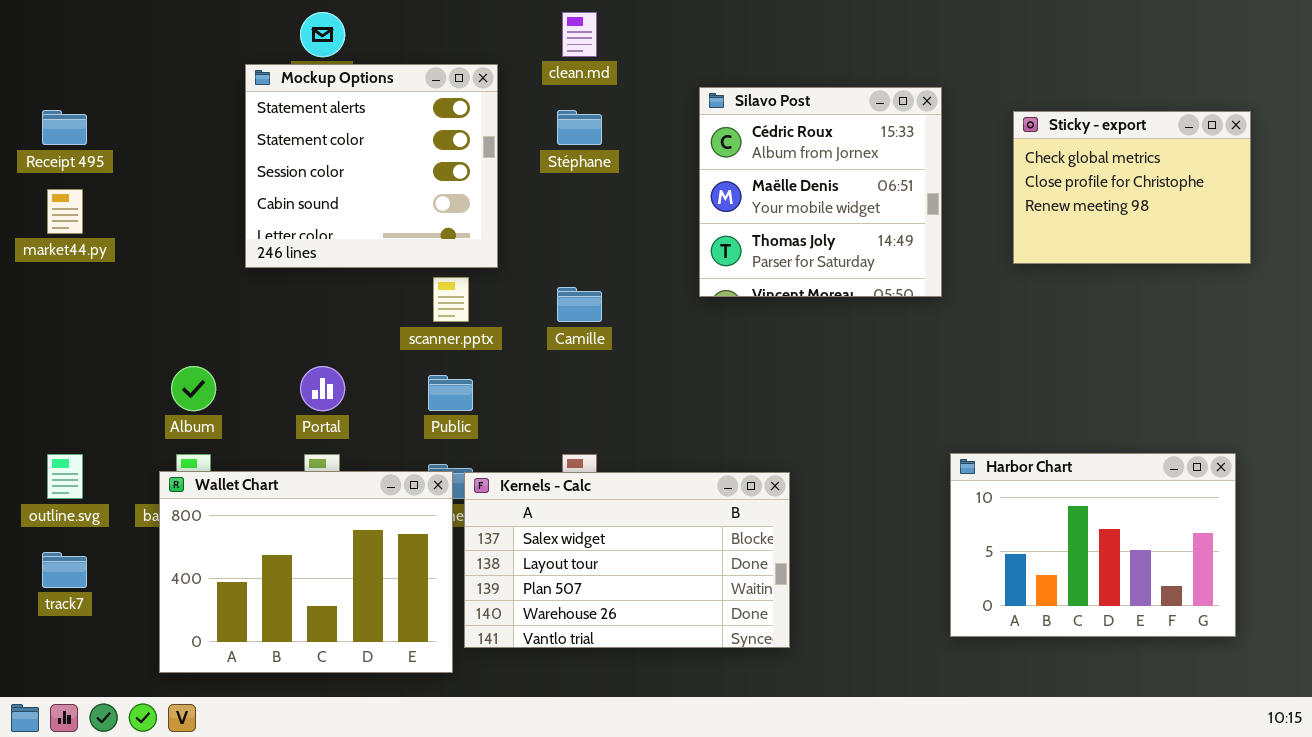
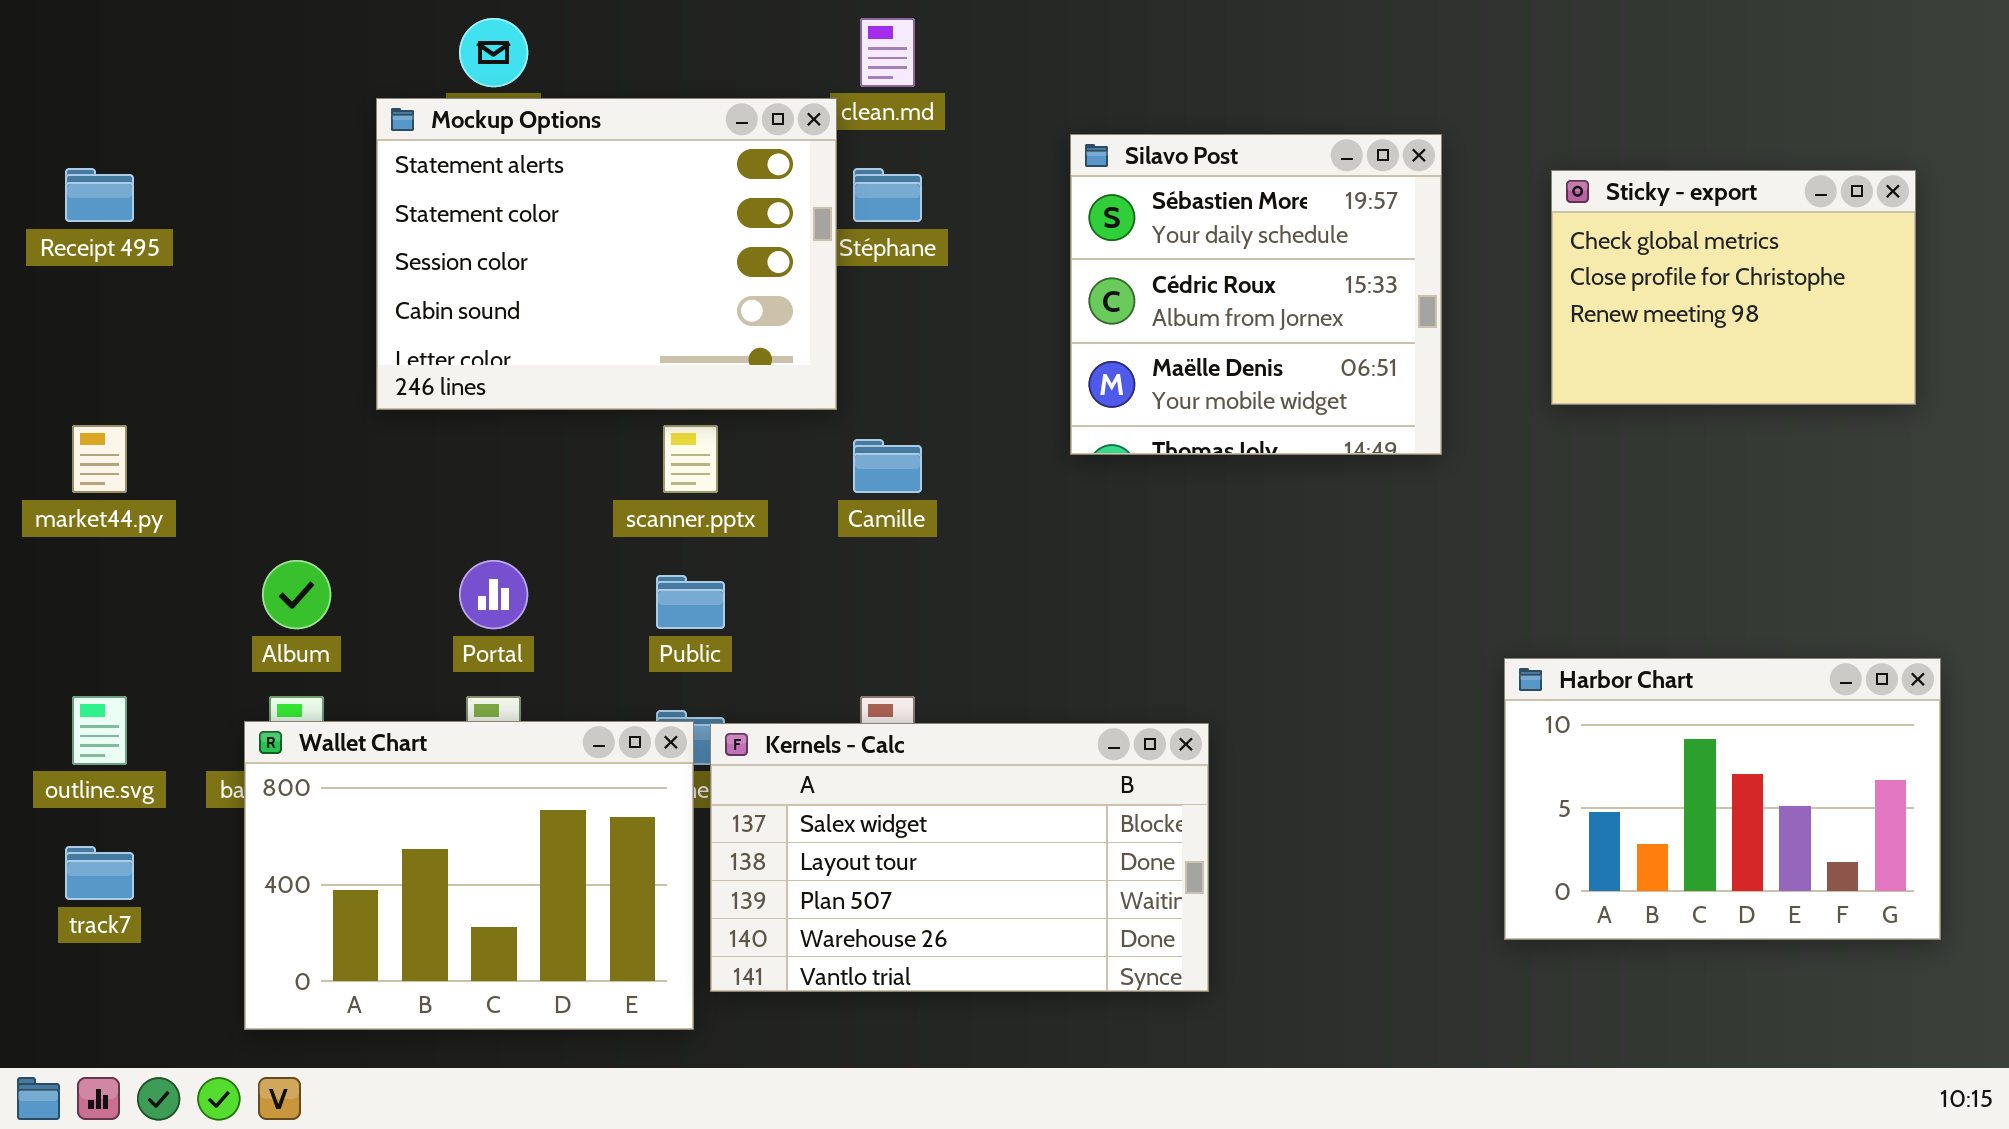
Mockup Options: [245,64,498,268] -> [376,98,837,410], resized
Silavo Post: [699,87,942,297] -> [1070,134,1442,455], scrolled up 1 row
market44.py: [47,189,83,234] -> [72,425,127,493], moved
Harbor Chart: [950,453,1236,637] -> [1504,658,1941,940], moved

